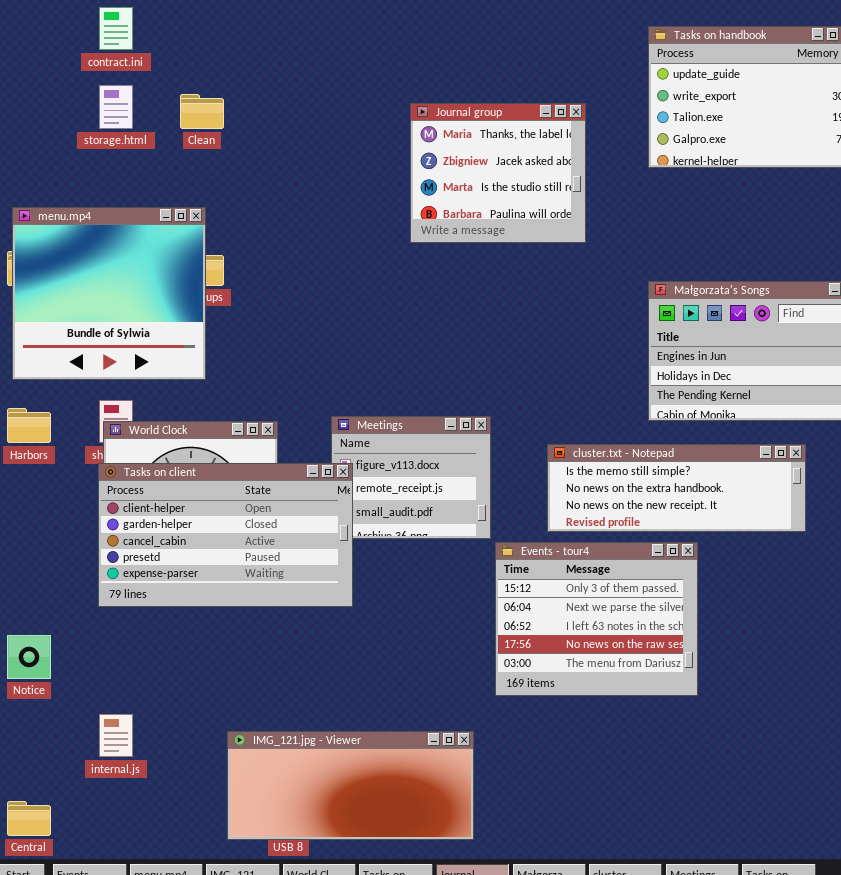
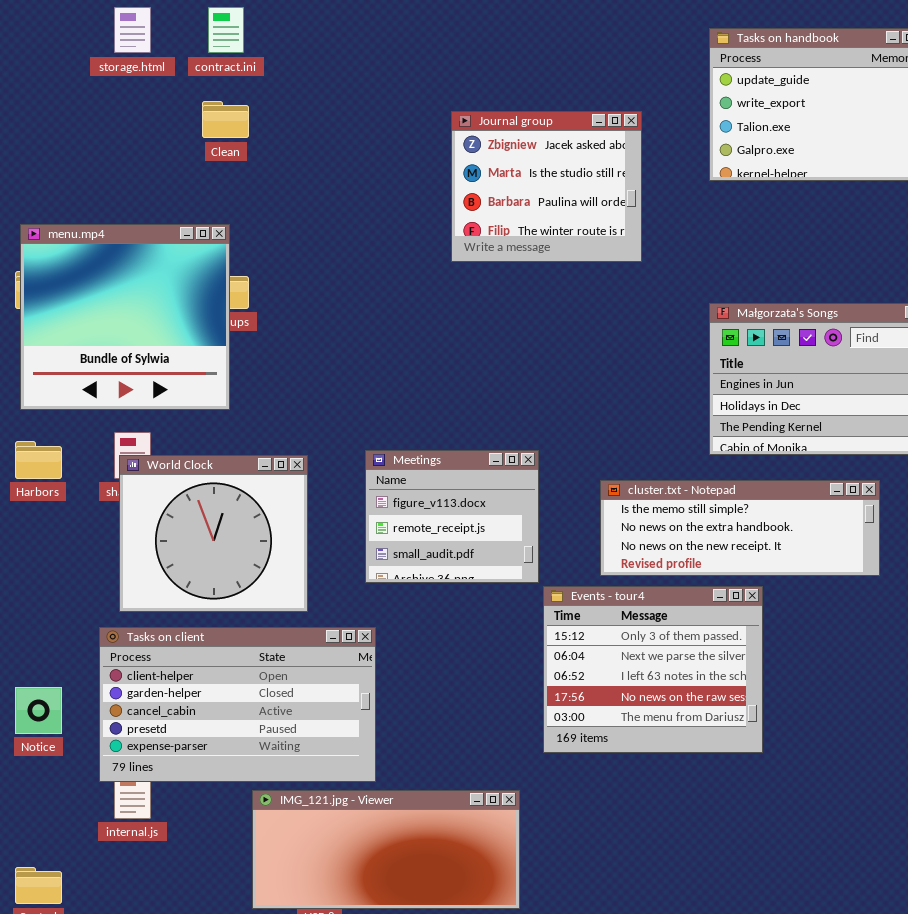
contract.ini: [99,7,133,50] -> [208,7,244,53], moved
storage.html: [99,85,133,129] -> [114,7,151,53], moved
Journal group: [410,103,586,243] -> [451,111,642,262], scrolled down 1 row
Tasks on client: [98,463,353,607] -> [99,627,376,782], moved

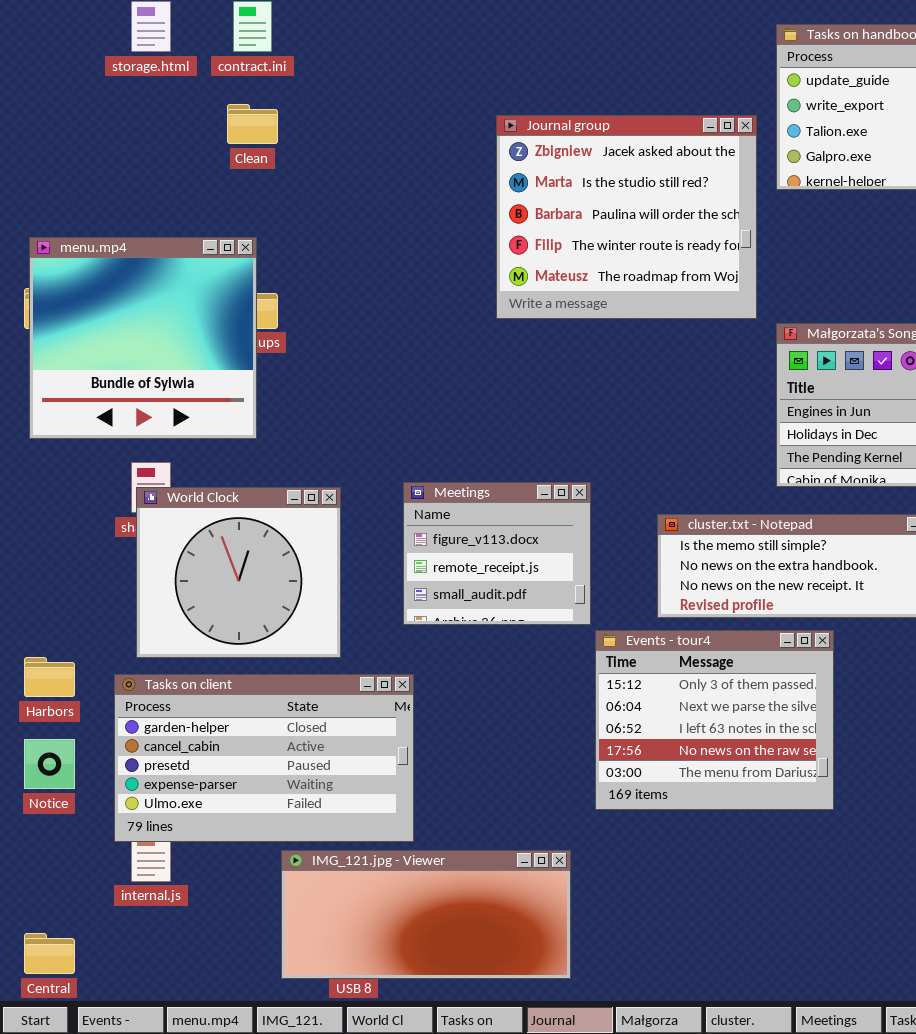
Journal group: [451,111,642,262] -> [496,115,757,319], resized
Harbors: [15,441,62,479] -> [24,657,75,697], moved
Tasks on client: [99,627,376,782] -> [114,674,414,842], scrolled down 1 row

